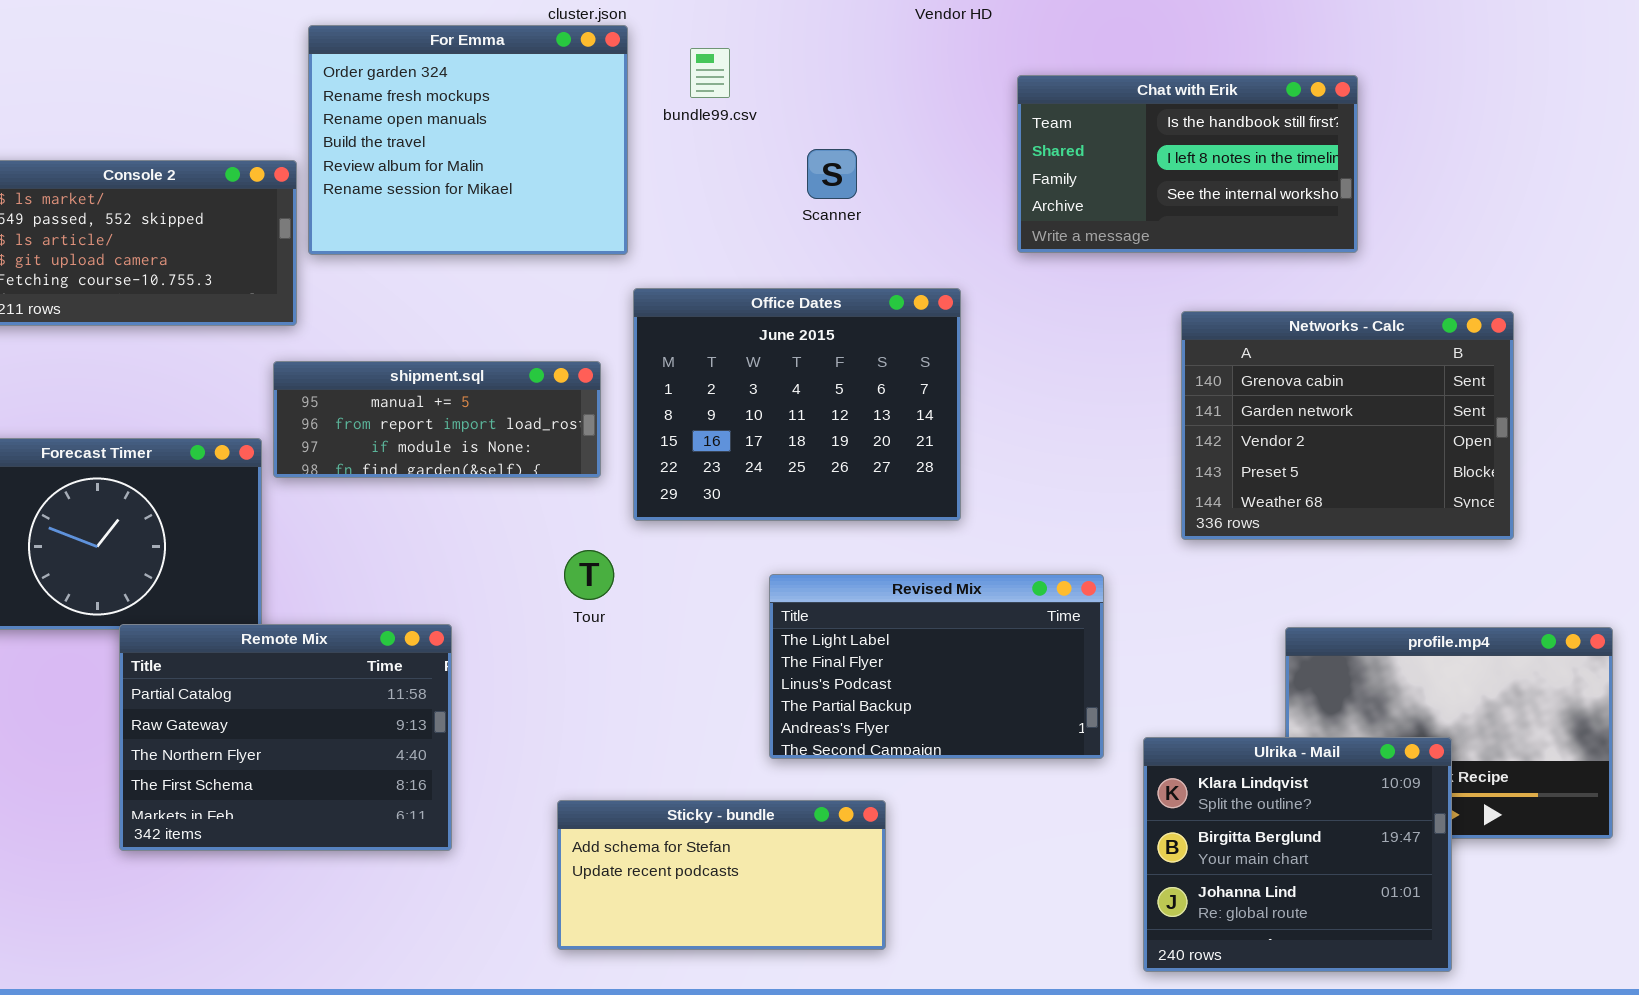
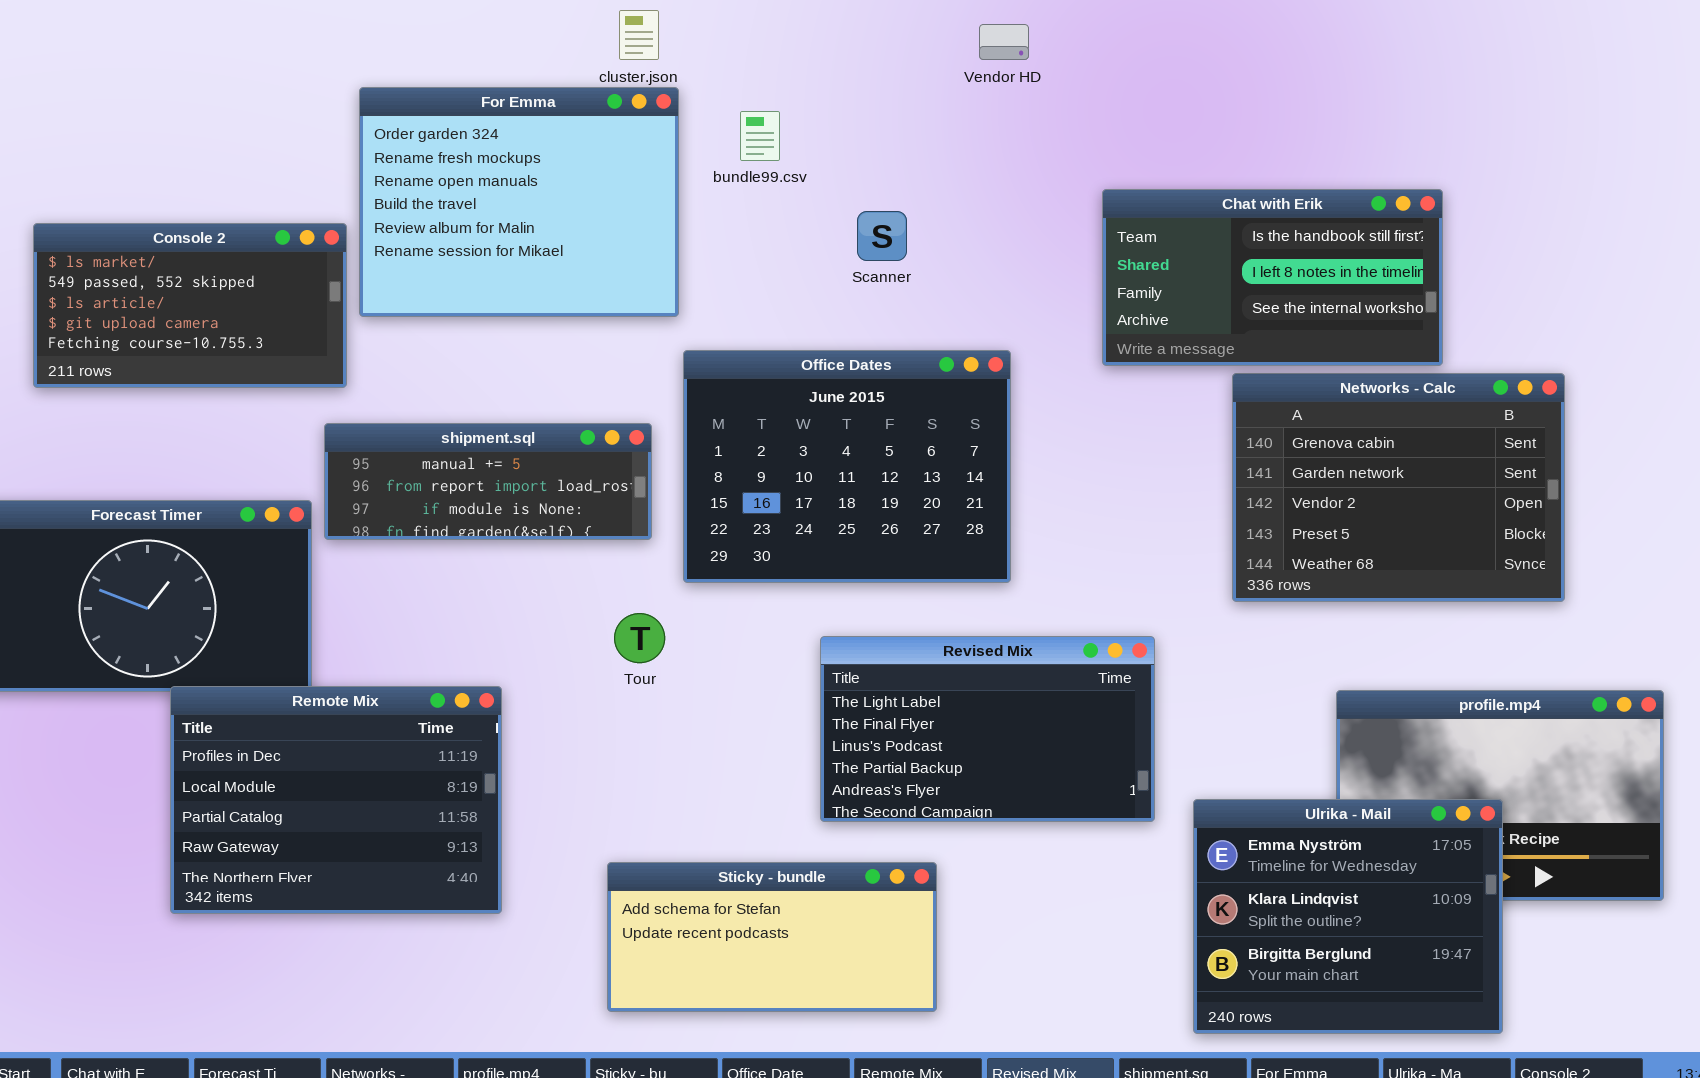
Chat with Erik: [1017,75,1358,253] -> [1102,189,1443,366], moved
Remote Mix: [119,624,452,851] -> [170,686,502,914], scrolled up 2 rows
Ulrika - Mail: [1143,737,1452,972] -> [1193,799,1503,1034], scrolled up 1 row

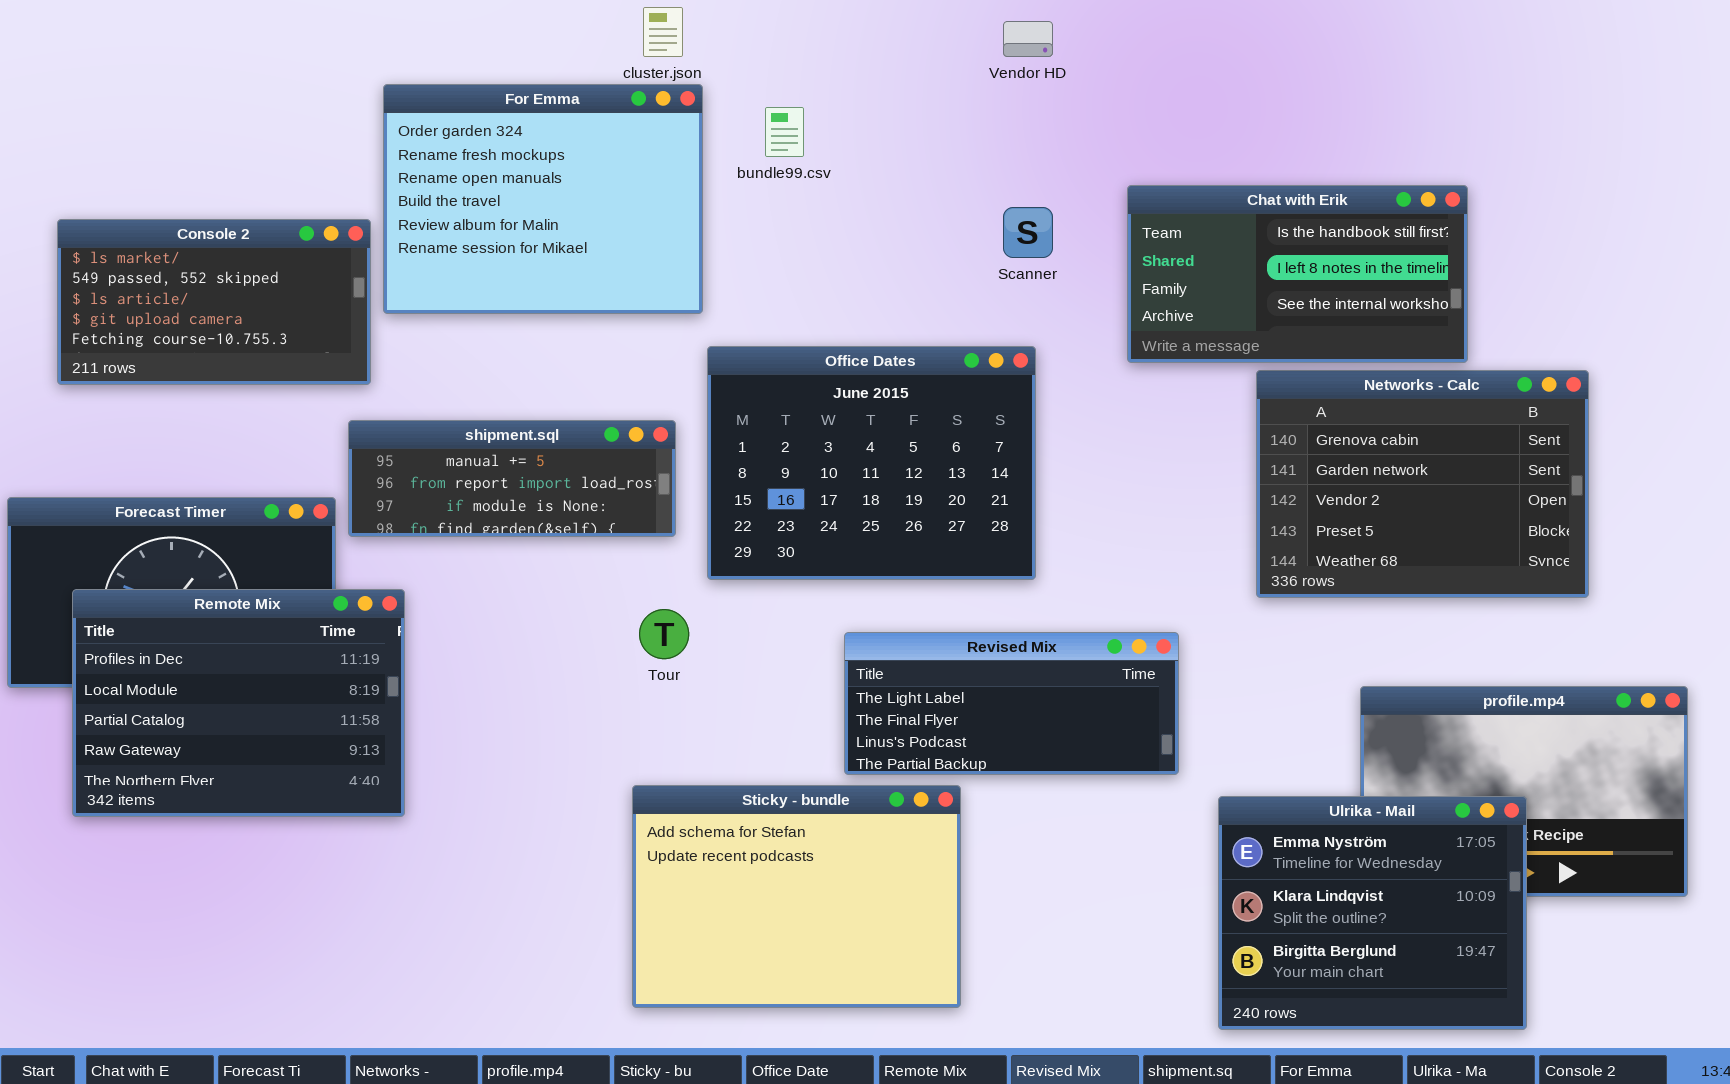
Scanner: [857,211,907,261] -> [1003,207,1053,258], moved
Revised Mix: [820,636,1155,822] -> [844,632,1179,775], resized
Remote Mix: [170,686,502,914] -> [72,589,405,817], moved
Sticky - bundle: [607,862,937,1012] -> [632,785,961,1008], resized

